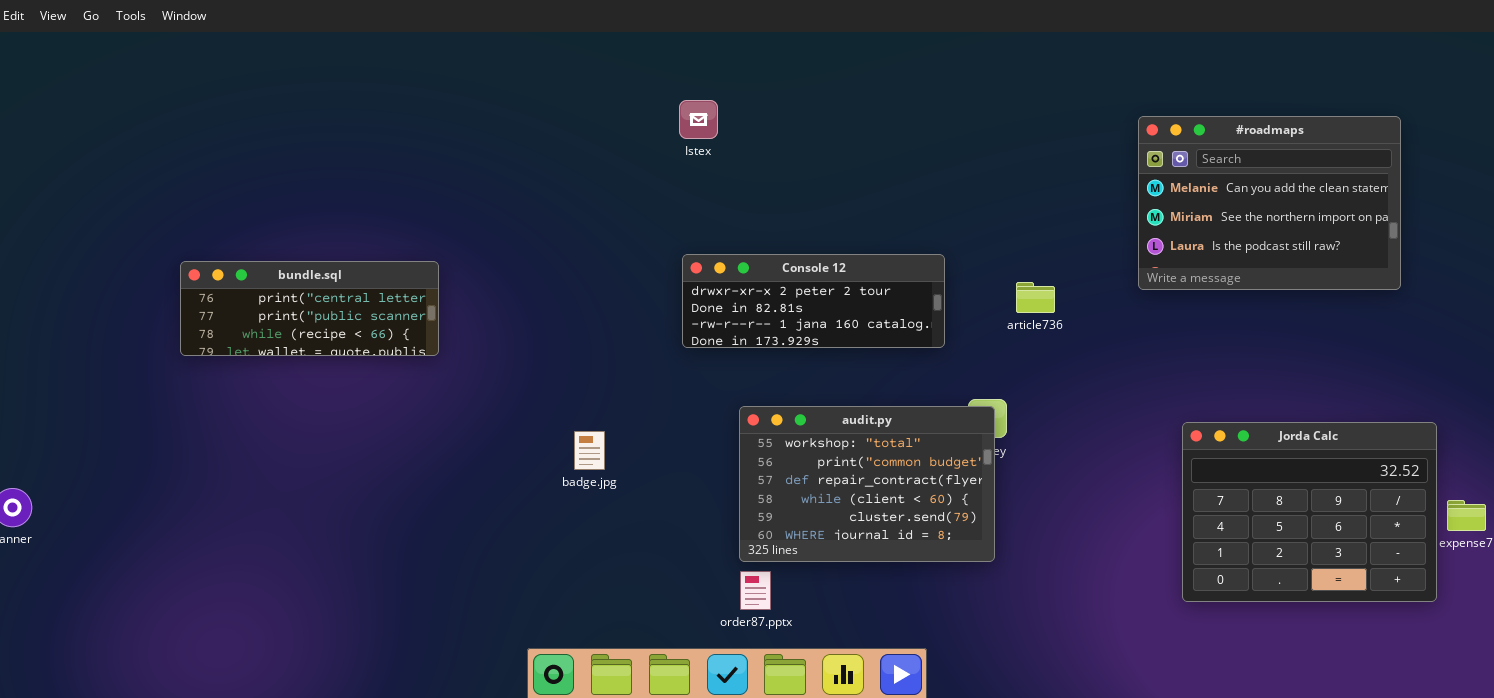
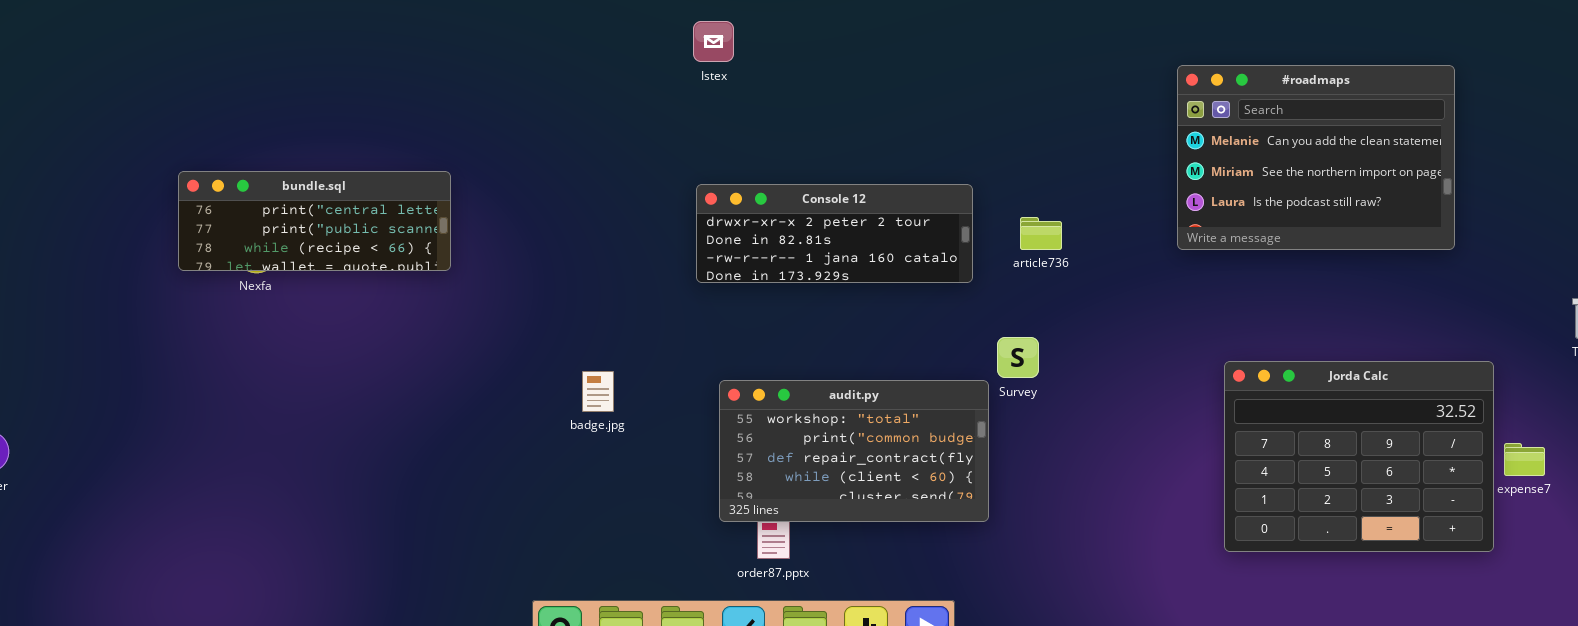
#roadmaps: [1138,116,1401,290] -> [1177,65,1455,250], moved
bundle.sql: [180,261,439,356] -> [178,171,451,271], moved
article736: [1016,282,1055,313] -> [1020,217,1062,250], moved
audit.py: [739,406,995,562] -> [719,380,989,522], moved, resized

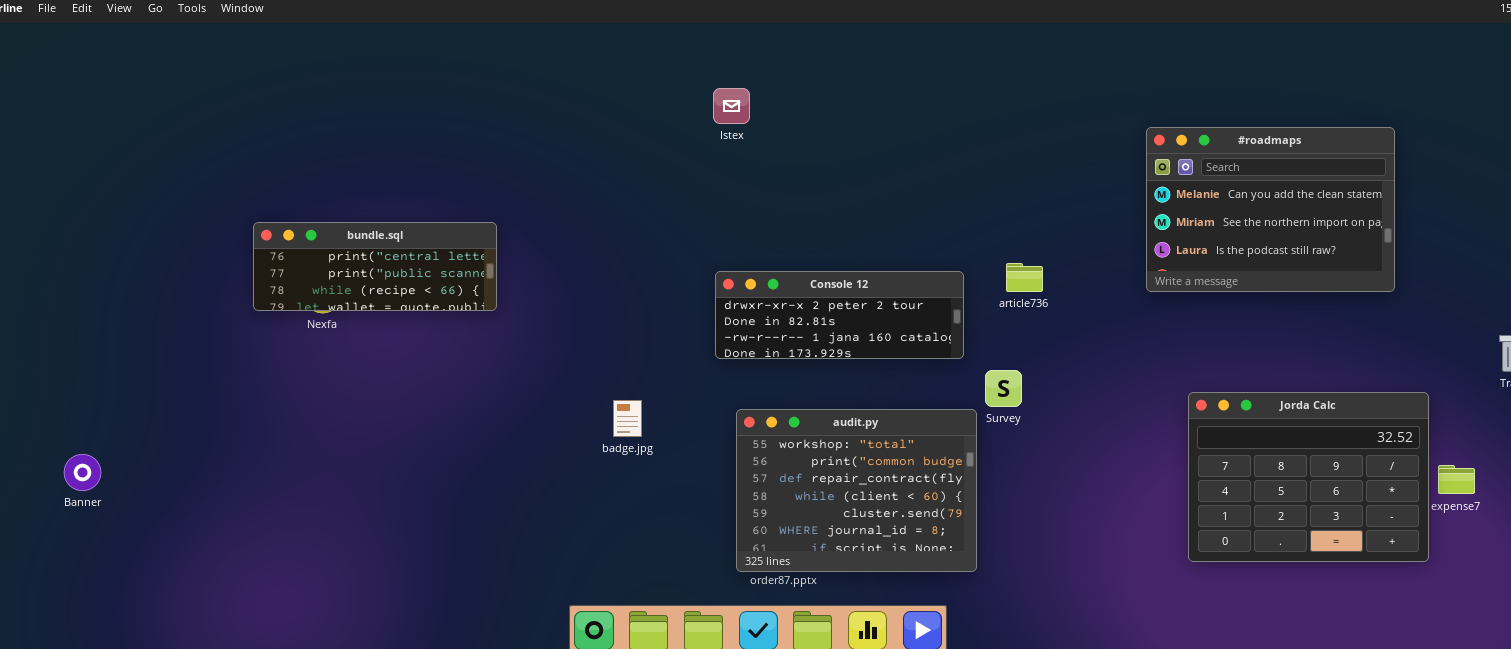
Console 12: [696,184,973,283] -> [715,271,964,359], moved
audit.py: [719,380,989,522] -> [736,409,977,572], resized

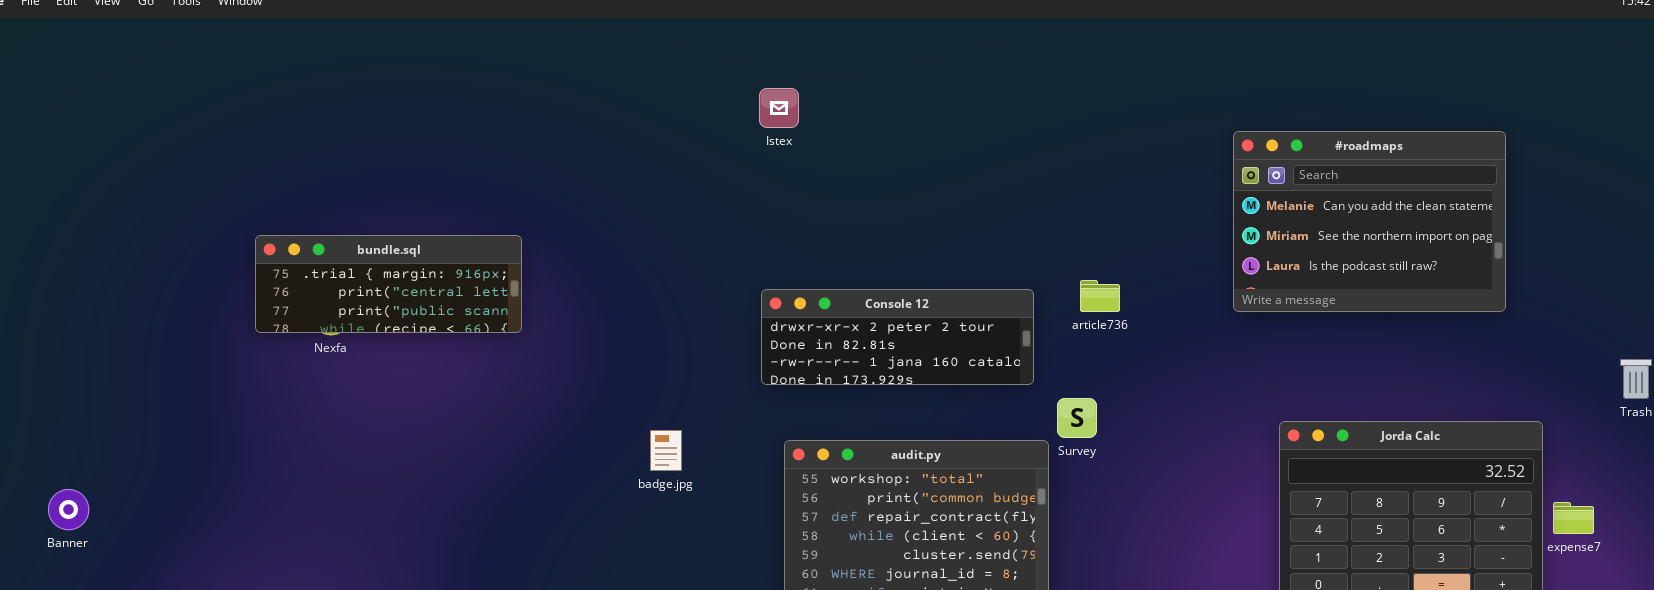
bundle.sql: [253,222,497,311] -> [255,235,522,333], scrolled up 1 row

